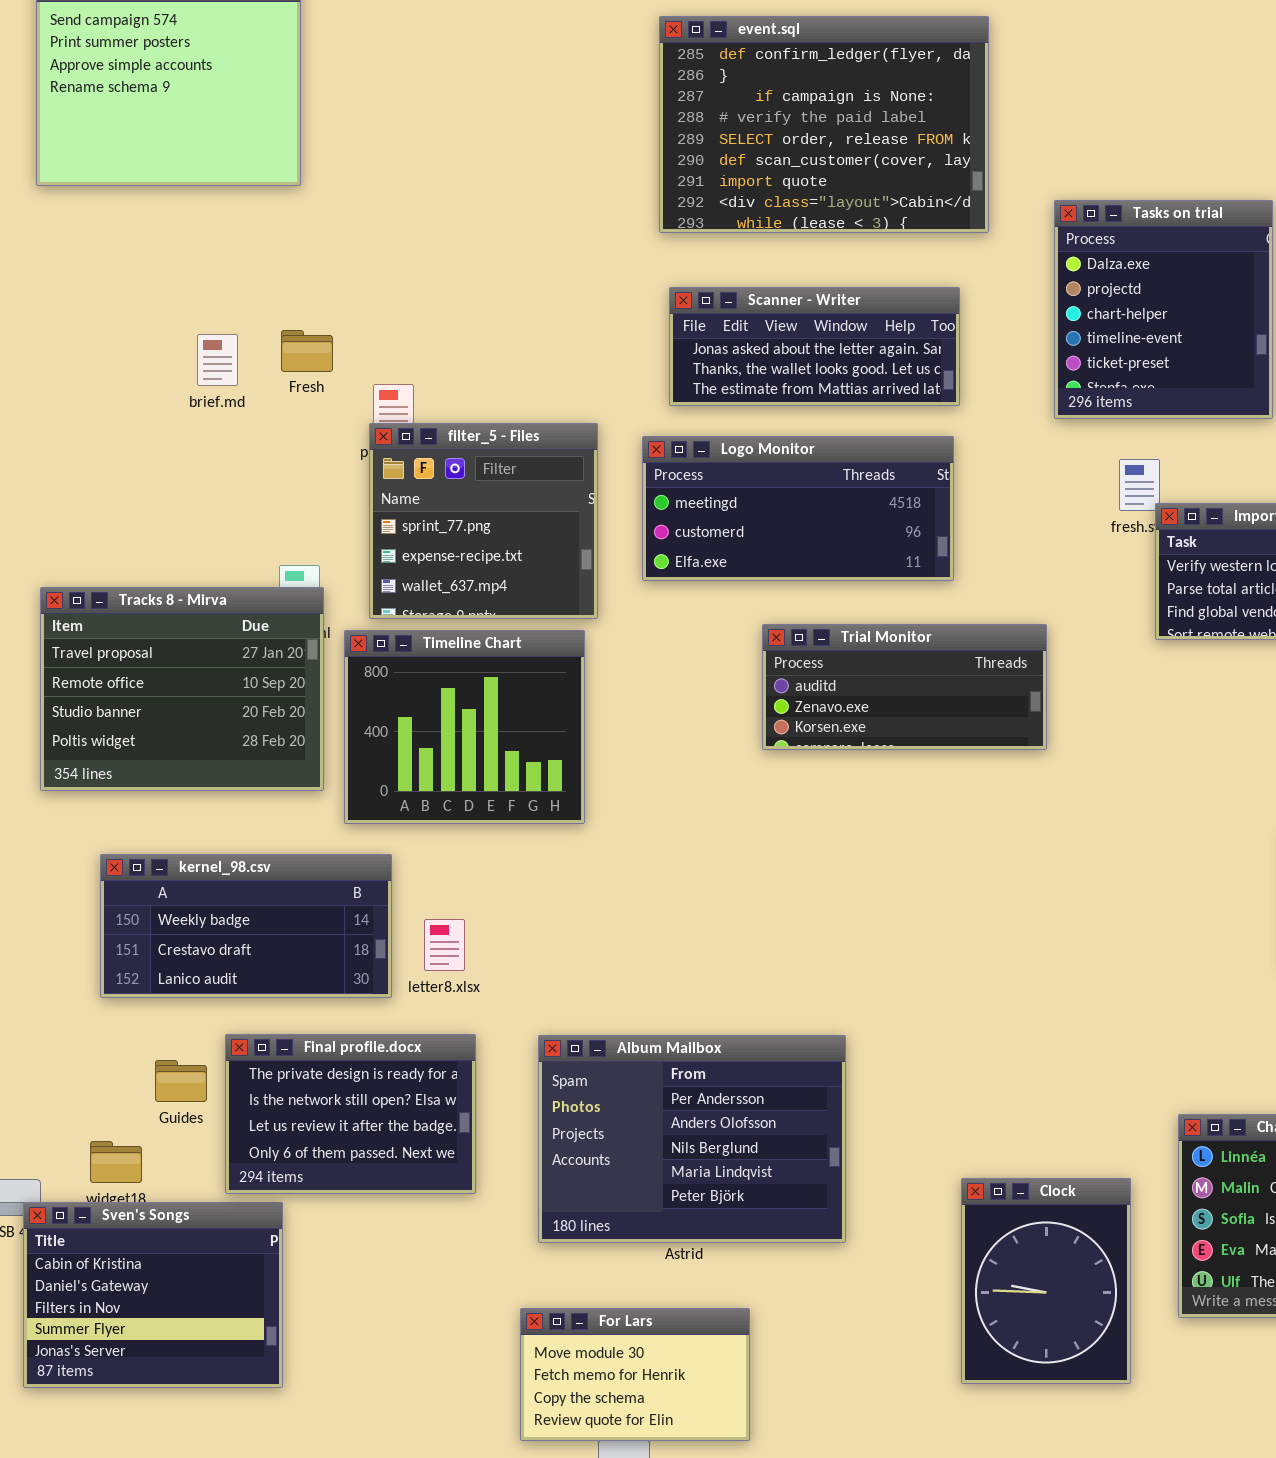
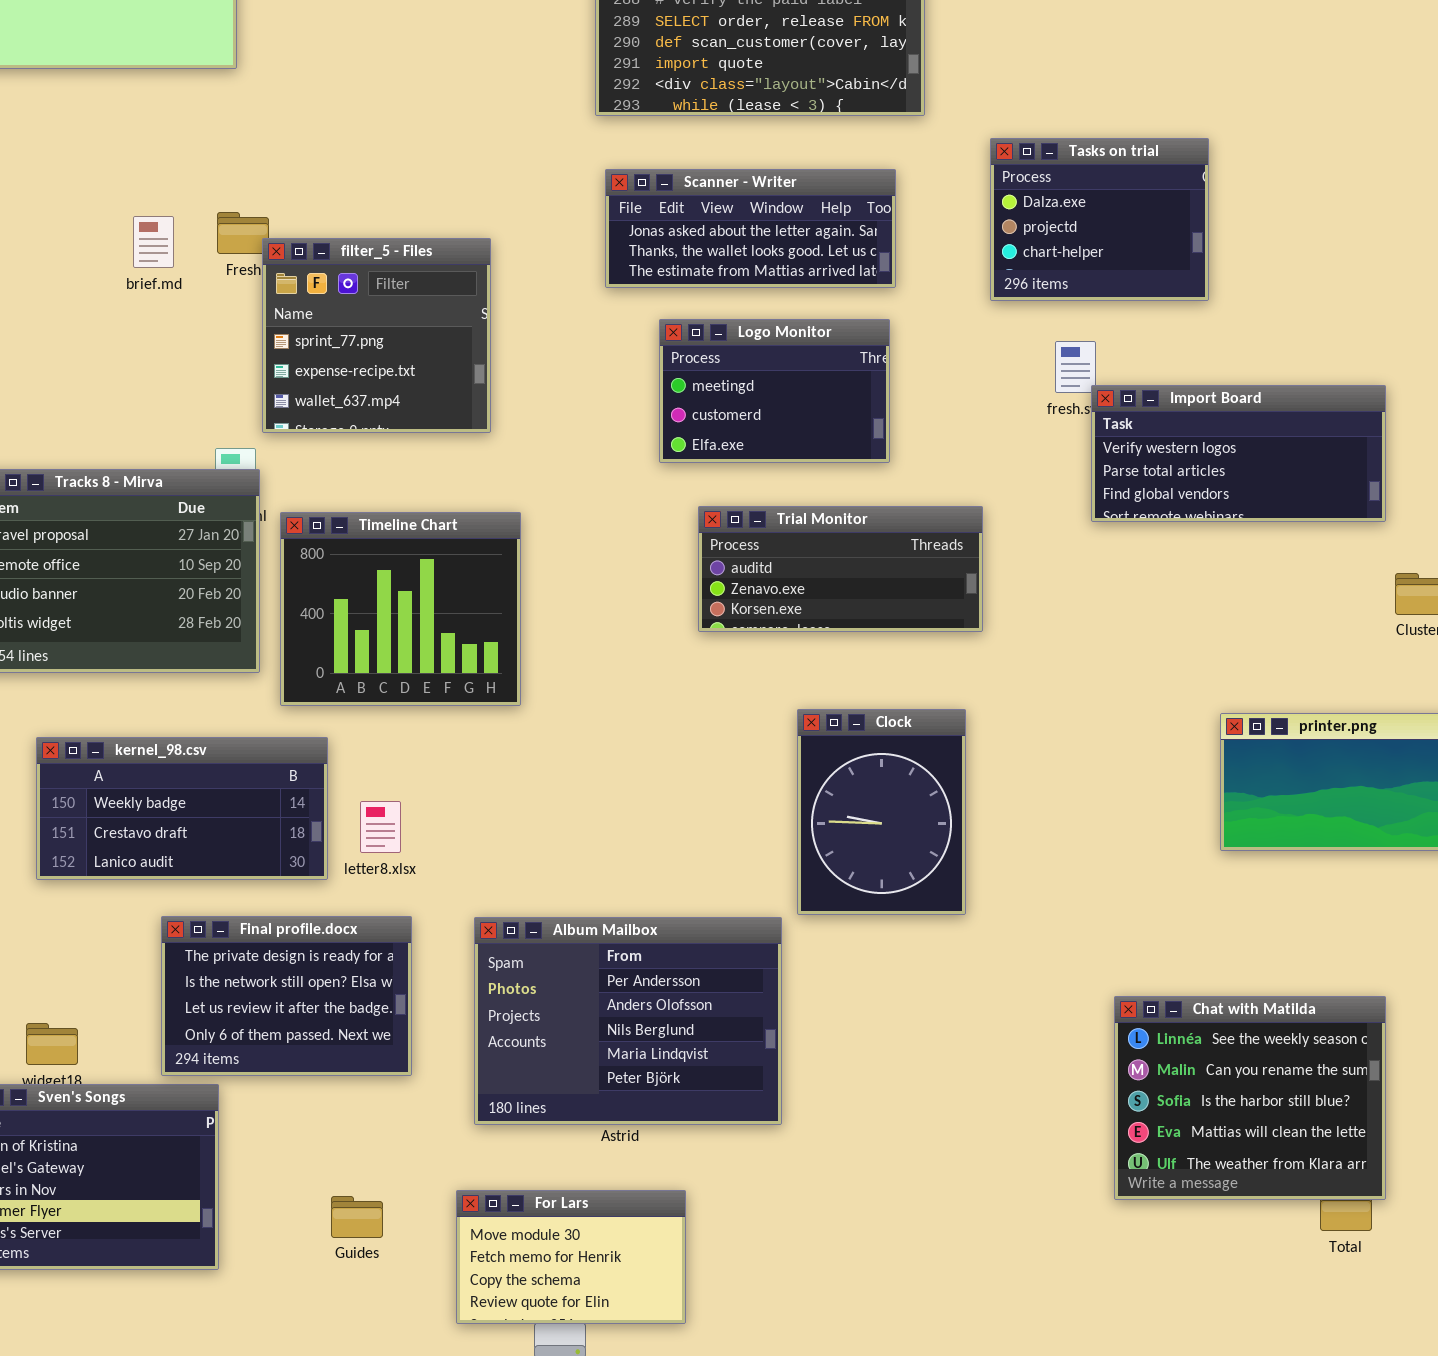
Tasks on trial: [1054,200,1273,419] -> [990,138,1209,301], resized
filter_5 - Files: [369,423,598,619] -> [262,238,491,433], moved
Logo Monitor: [642,436,954,581] -> [659,319,890,463], resized
Guides: [155,1060,207,1102] -> [331,1196,383,1238], moved
Clock: [961,1178,1131,1384] -> [797,709,966,915], moved

